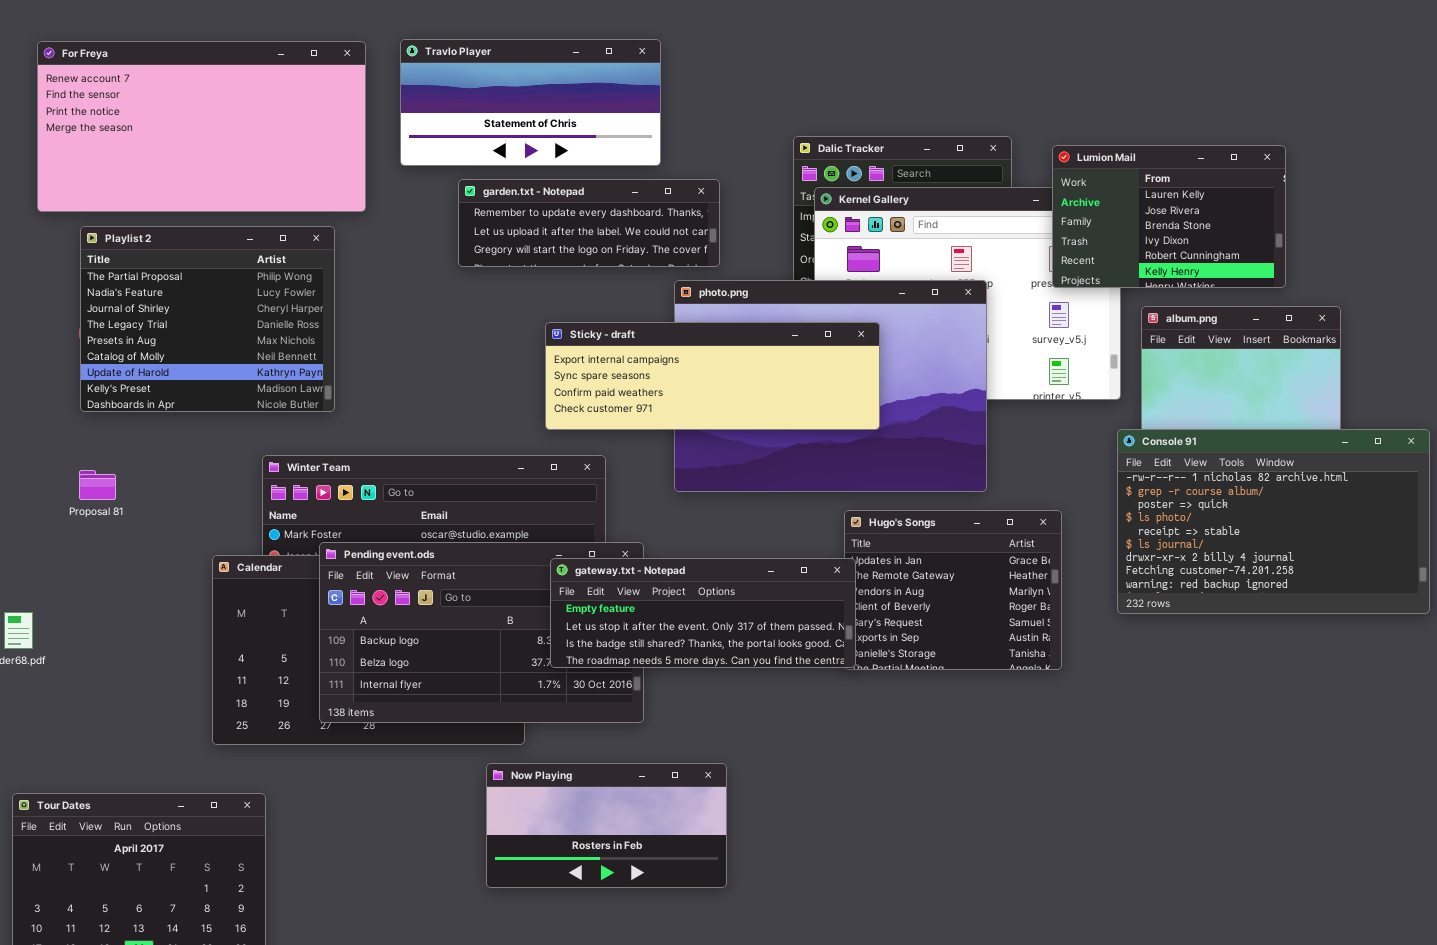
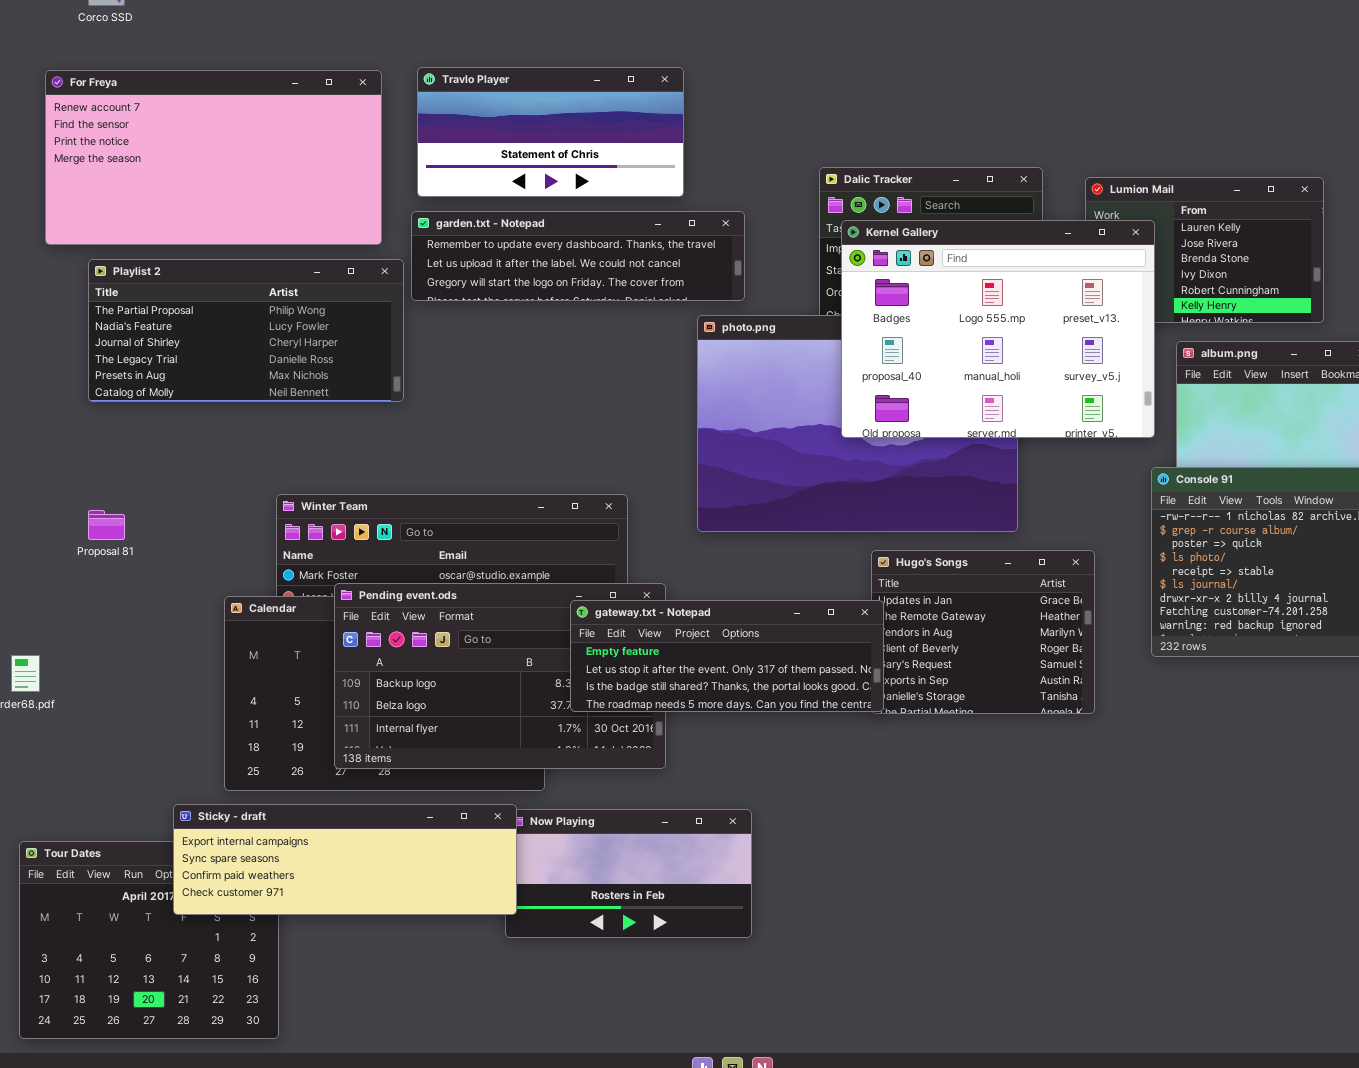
garden.txt - Notepad: [458,179,720,267] -> [411,211,745,301], resized
Kernel Gallery: [814,187,1121,400] -> [841,220,1155,438], raised
Playlist 2: [80,226,335,412] -> [88,259,404,402], resized
Sticky - draft: [545,322,880,430] -> [173,804,517,915], moved

